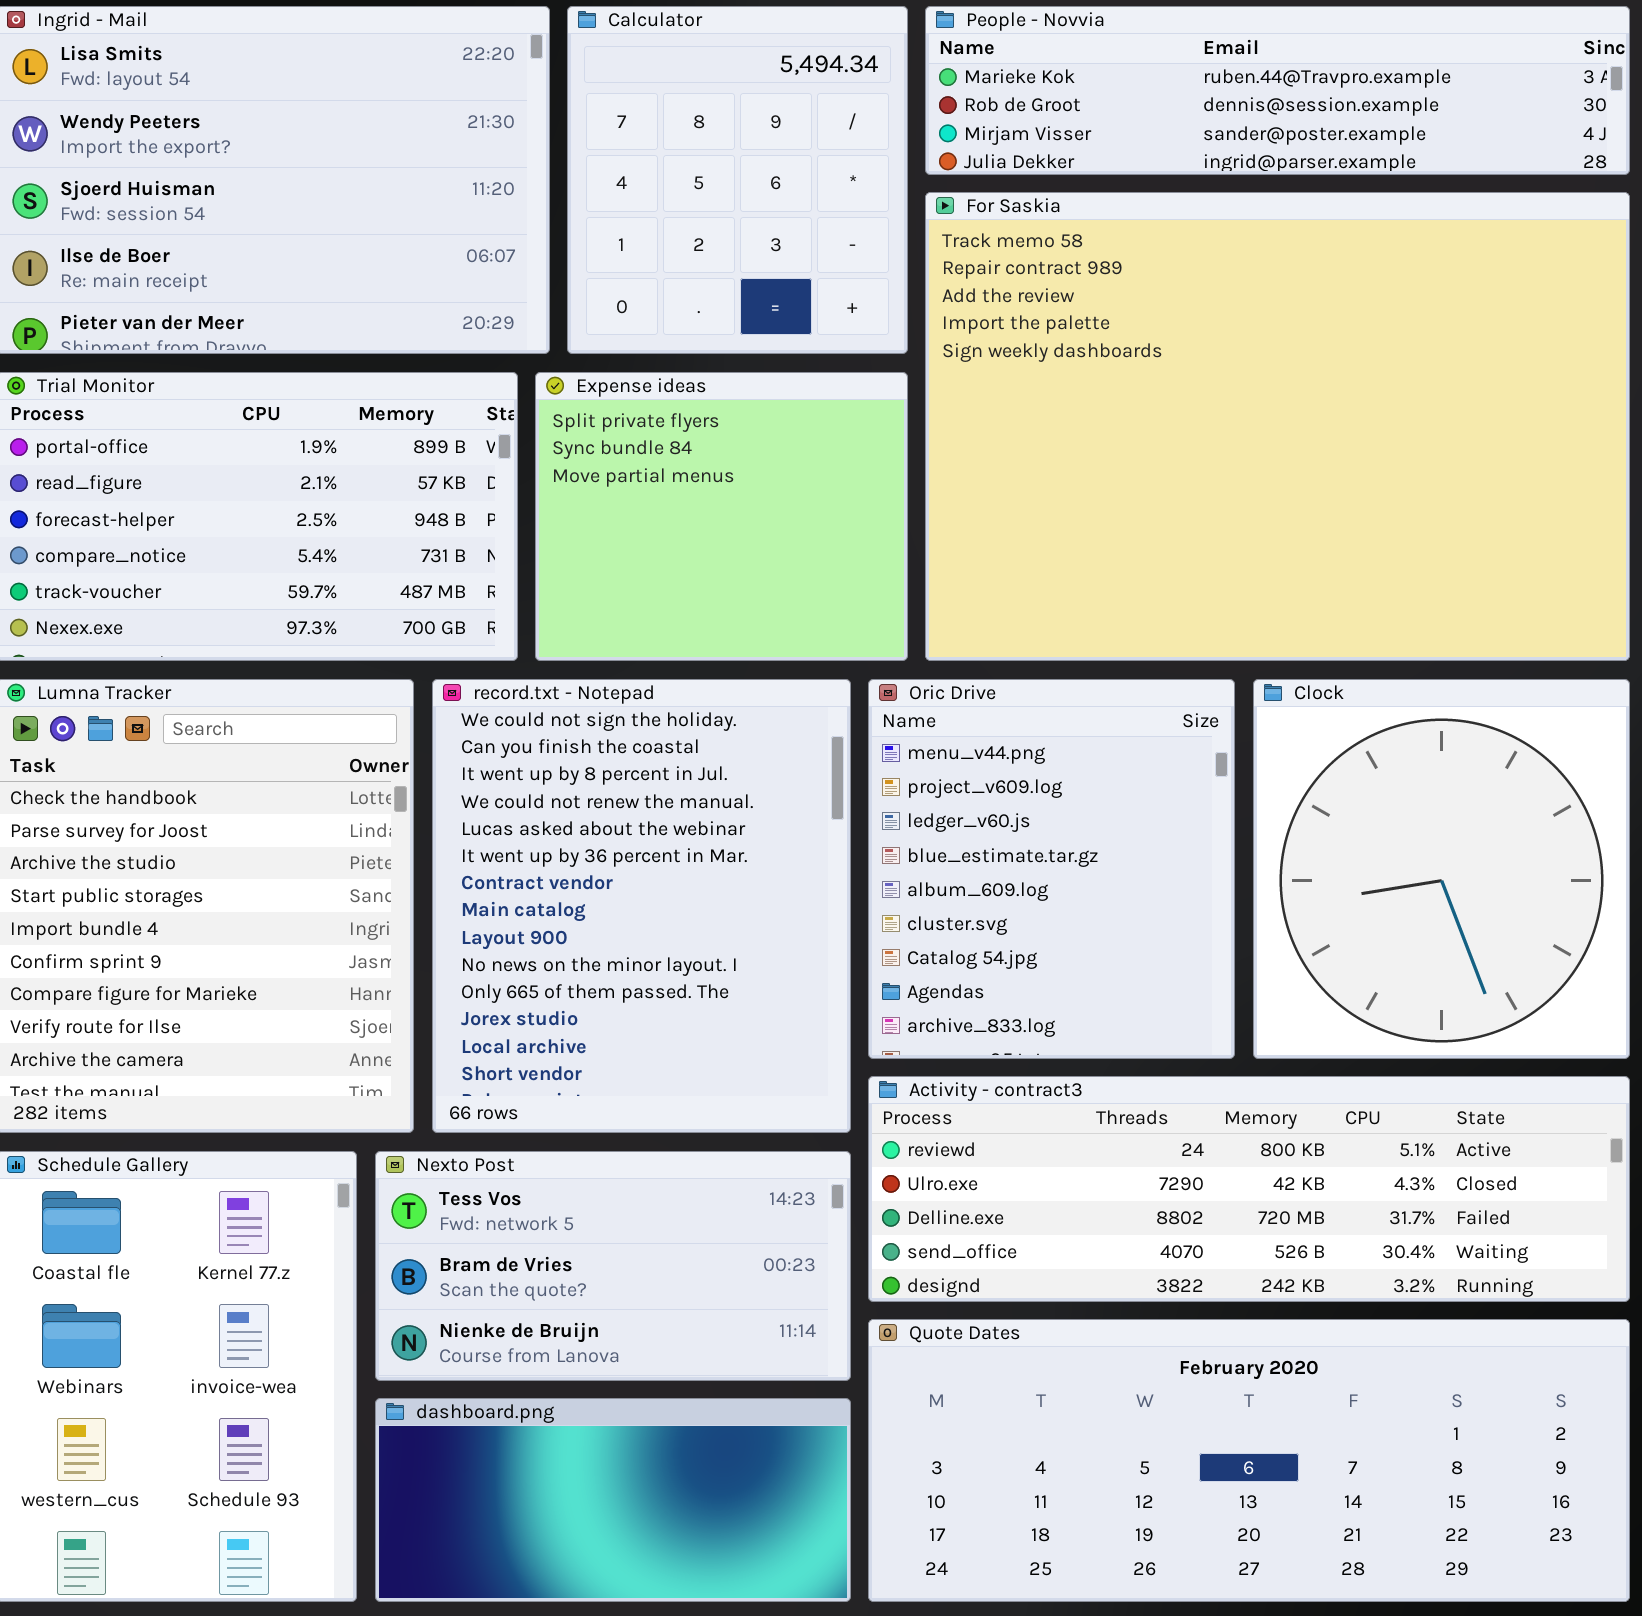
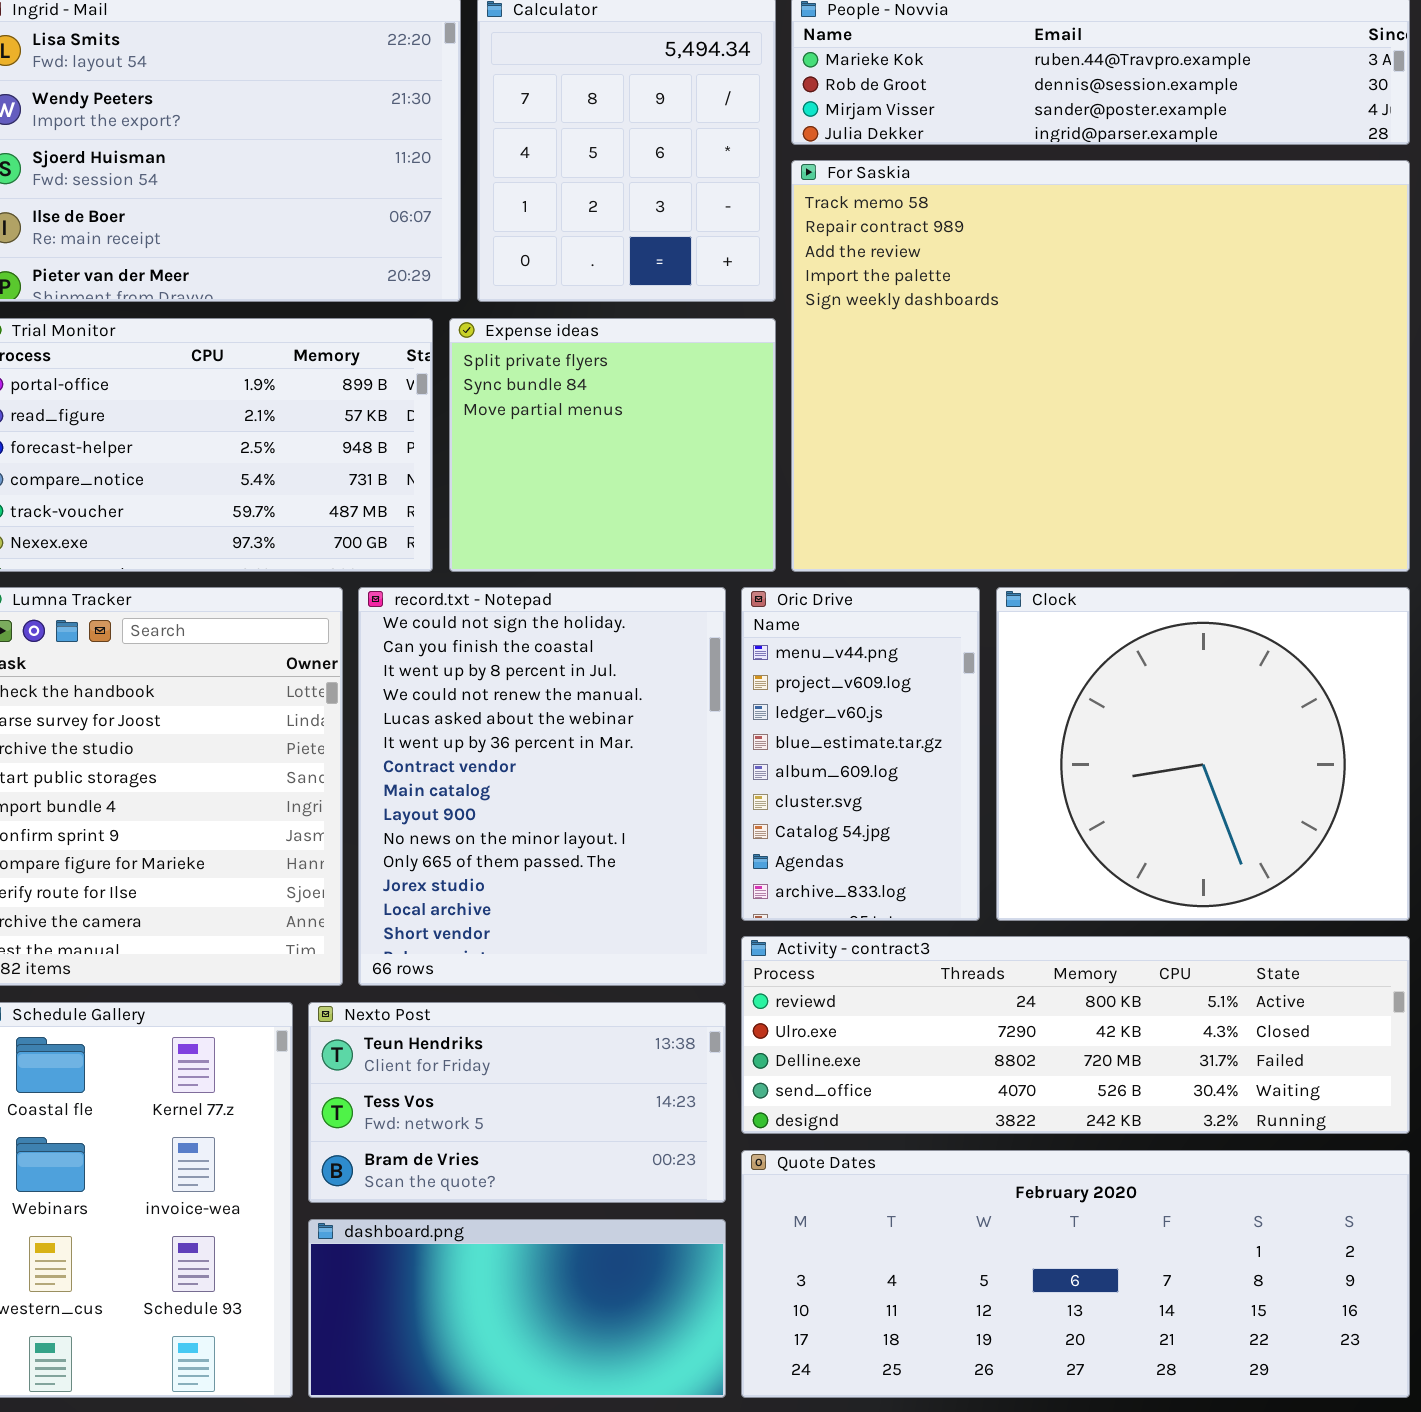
Oric Drive: [868,679,1235,1059] -> [741,587,980,921], resized
Clock: [1253,679,1630,1059] -> [996,587,1410,921], resized
Nexto Post: [375,1151,851,1381] -> [308,1002,726,1203], scrolled up 1 row

